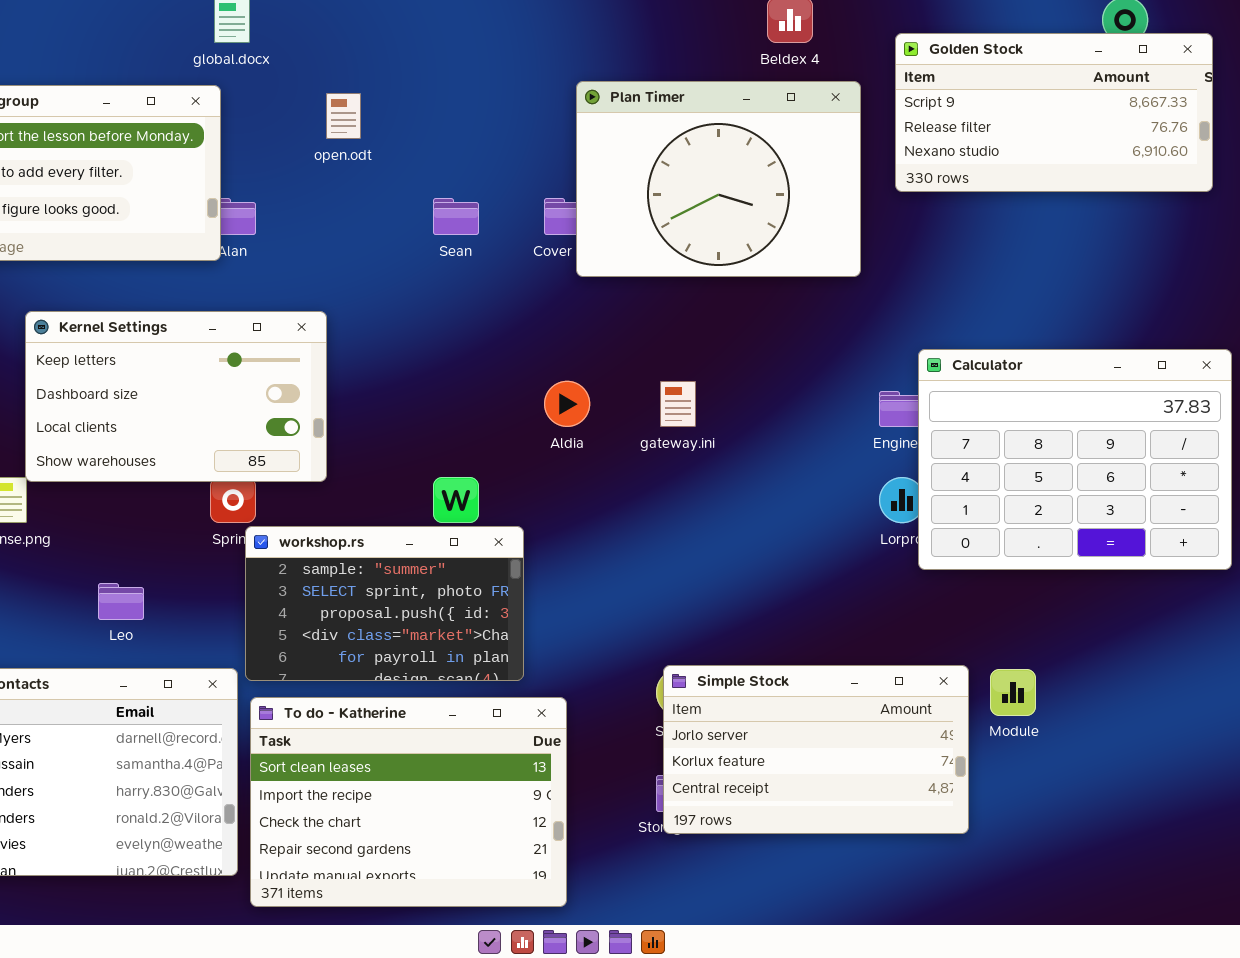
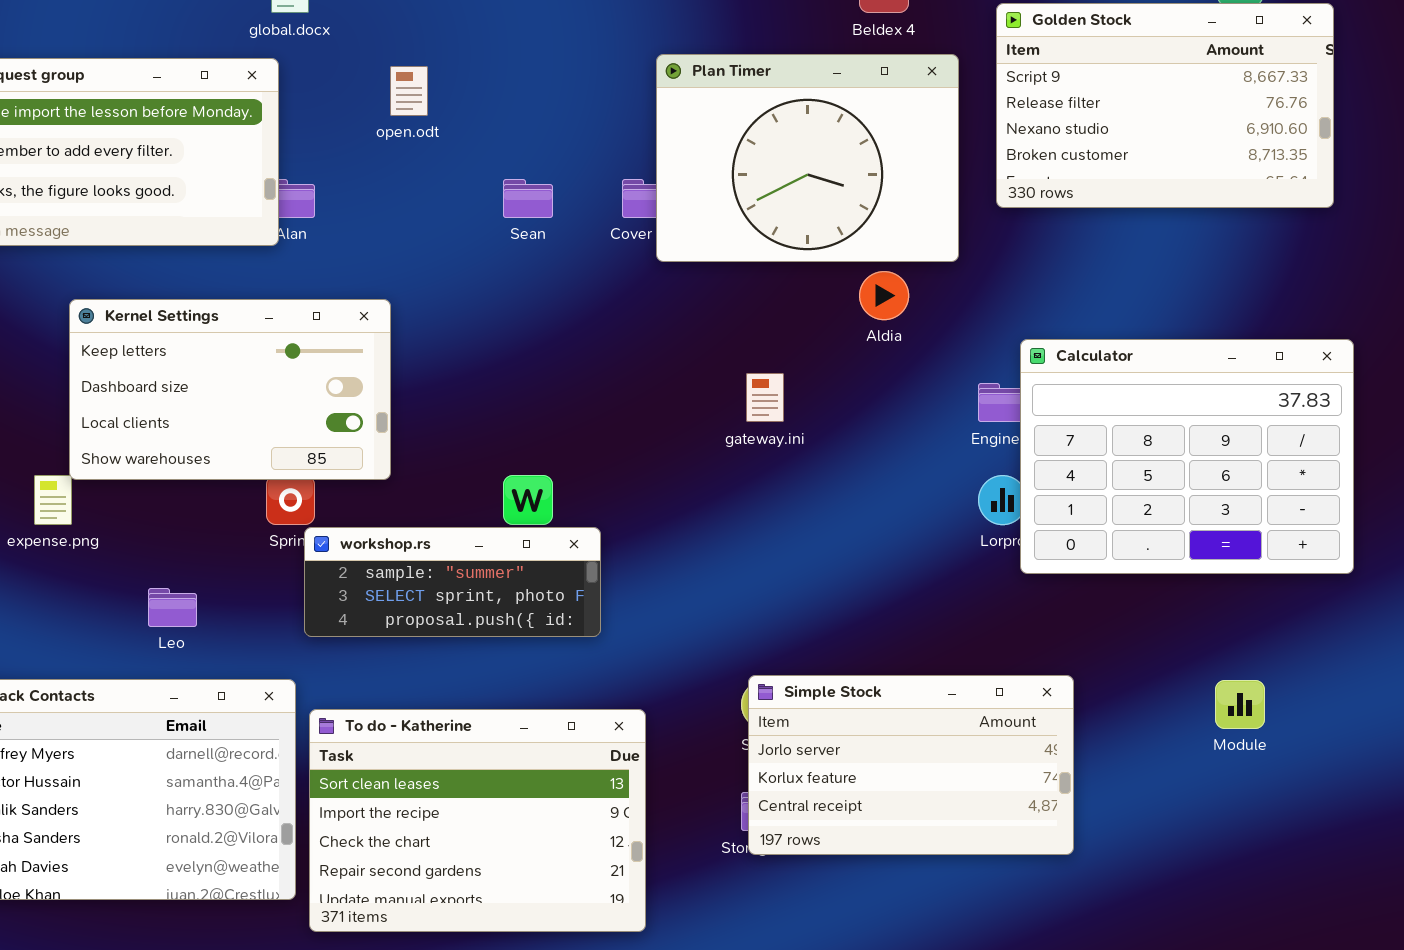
Golden Stock: [895,33,1213,192] -> [996,3,1334,208], resized
Aldia: [544,381,590,427] -> [859,271,909,320], moved
workshop.rs: [245,526,524,681] -> [304,527,601,637], resized
Module: [990,669,1036,716] -> [1215,680,1265,729], moved

